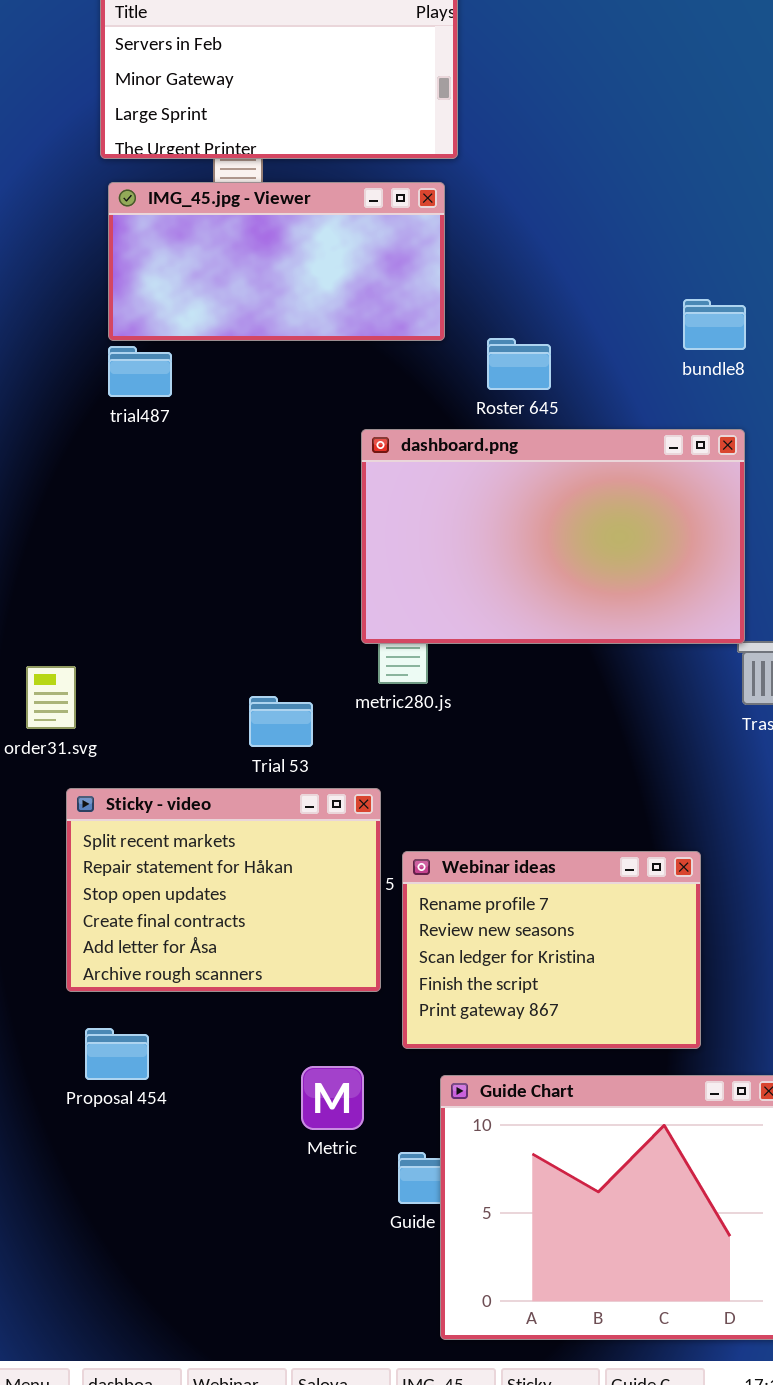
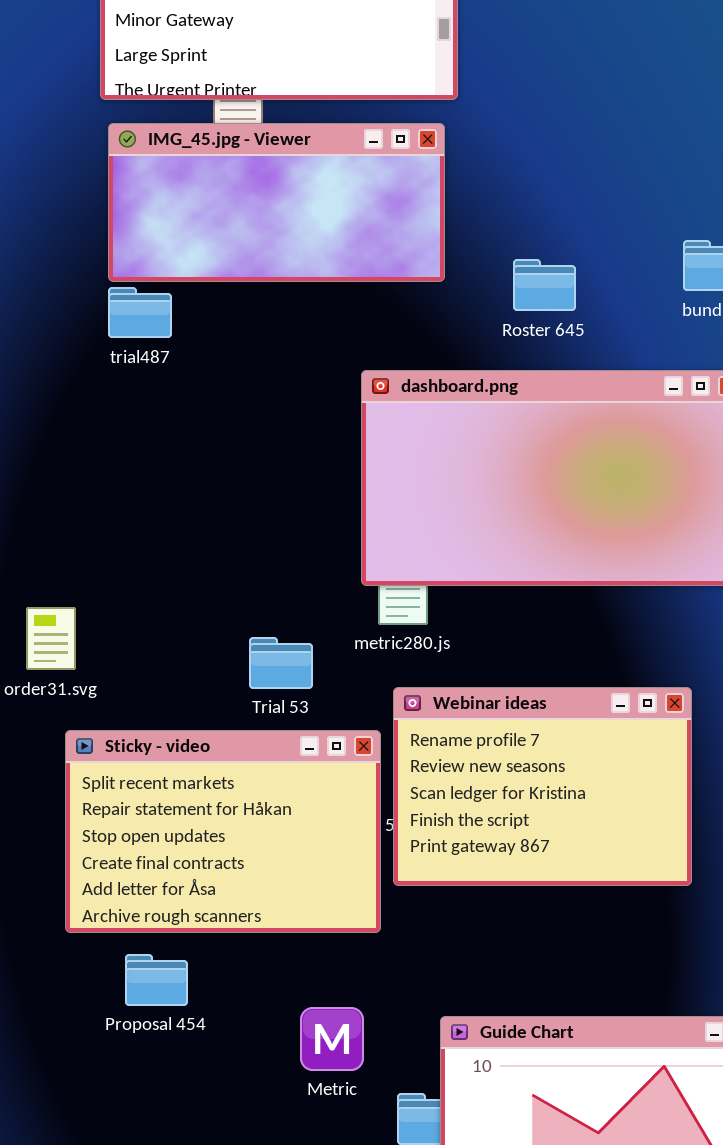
Roster 645: [487,338,551,390] -> [513,259,576,311], moved
Webinar ideas: [402,851,701,1049] -> [393,687,692,886], moved
Proposal 454: [85,1028,149,1080] -> [125,954,188,1006], moved

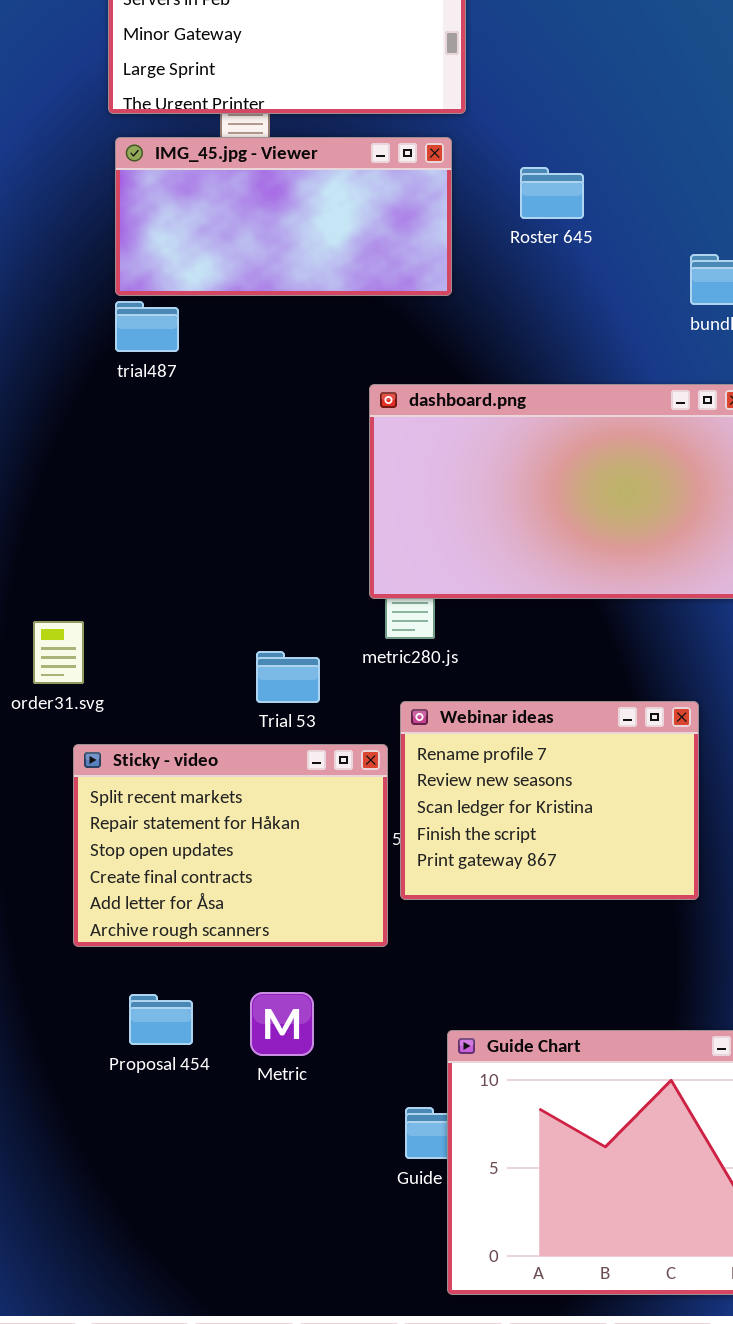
Roster 645: [513,259,576,311] -> [520,167,584,219], moved
Proposal 454: [125,954,188,1006] -> [129,994,193,1045], moved
Metric: [300,1007,364,1071] -> [250,992,314,1056], moved

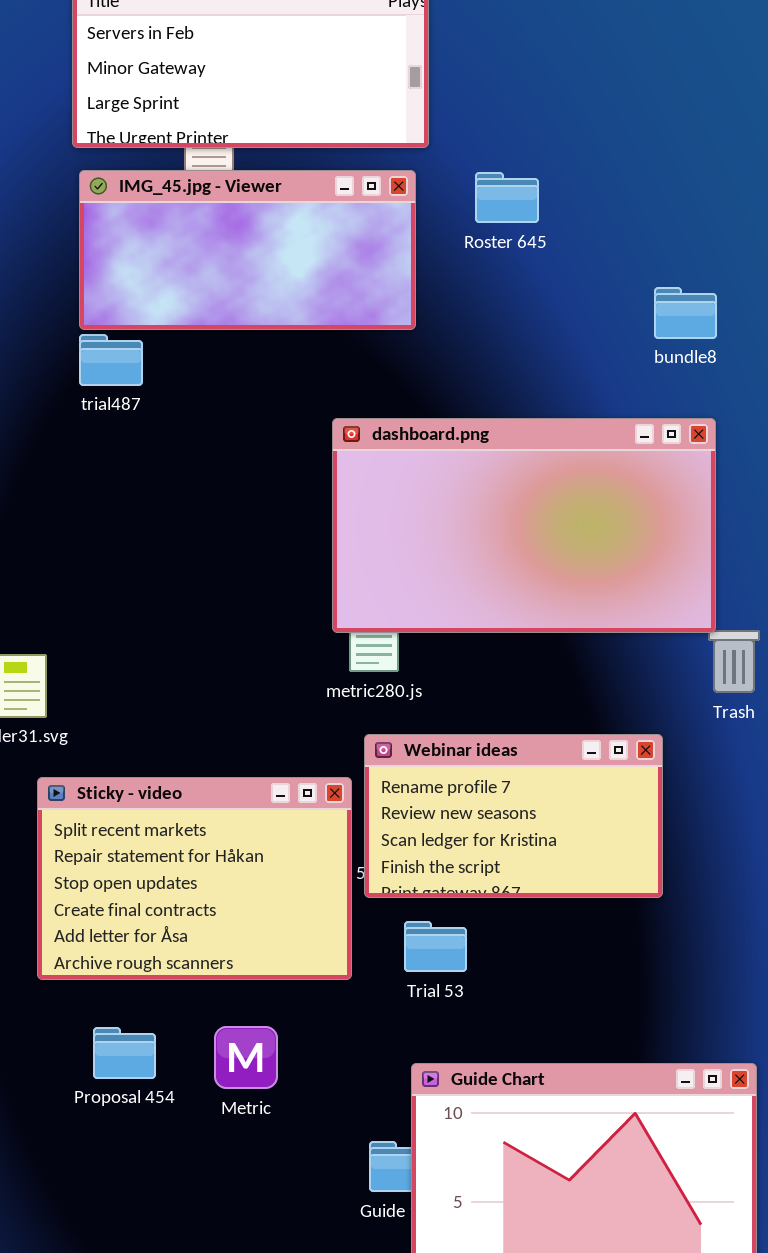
Roster 645: [520,167,584,219] -> [475,172,539,223], moved
Trial 53: [256,651,320,703] -> [404,921,467,972], moved
Webinar ideas: [400,701,699,900] -> [364,734,663,898], resized

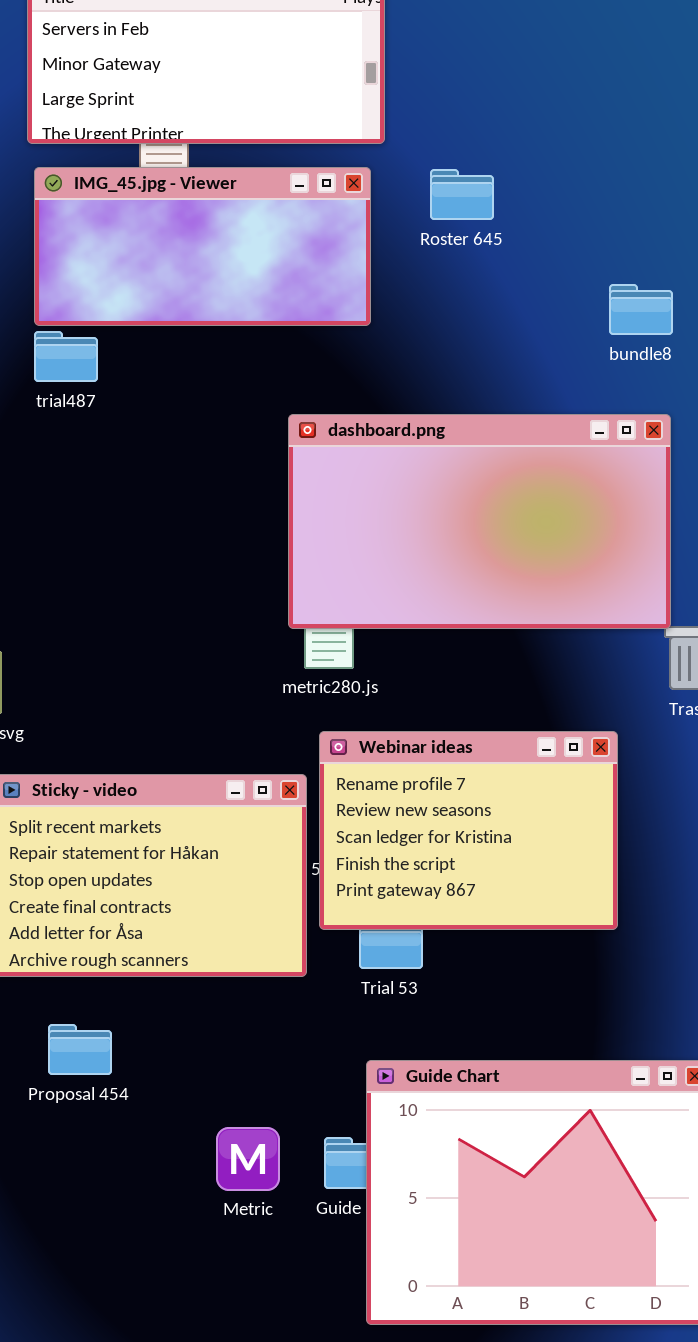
Webinar ideas: [364,734,663,898] -> [319,731,618,930], resized
Metric: [214,1026,278,1089] -> [216,1127,280,1191], moved

